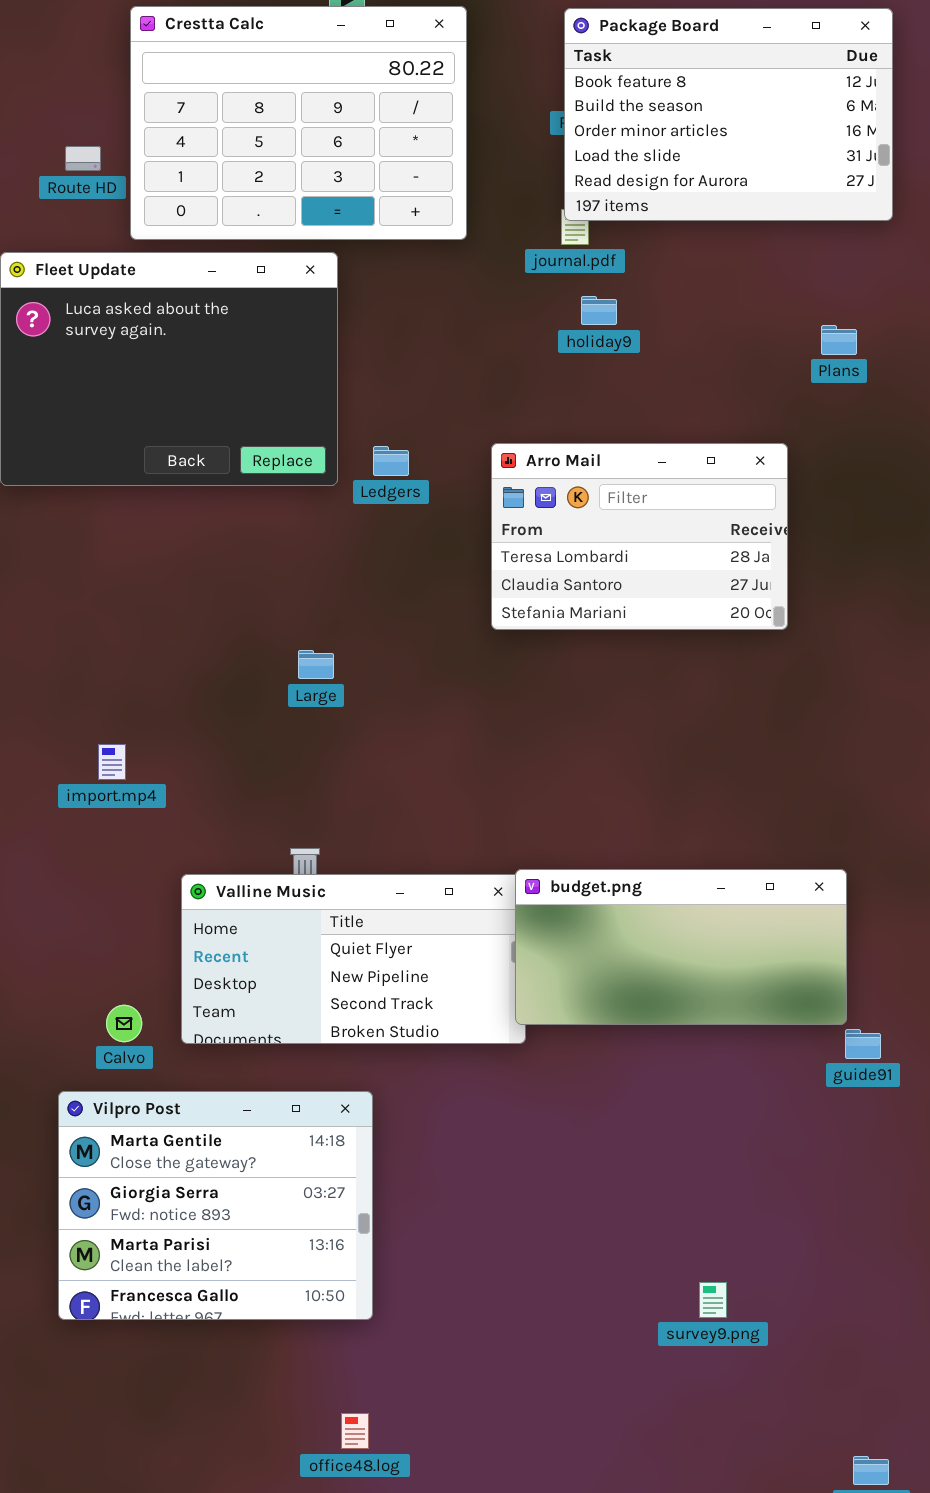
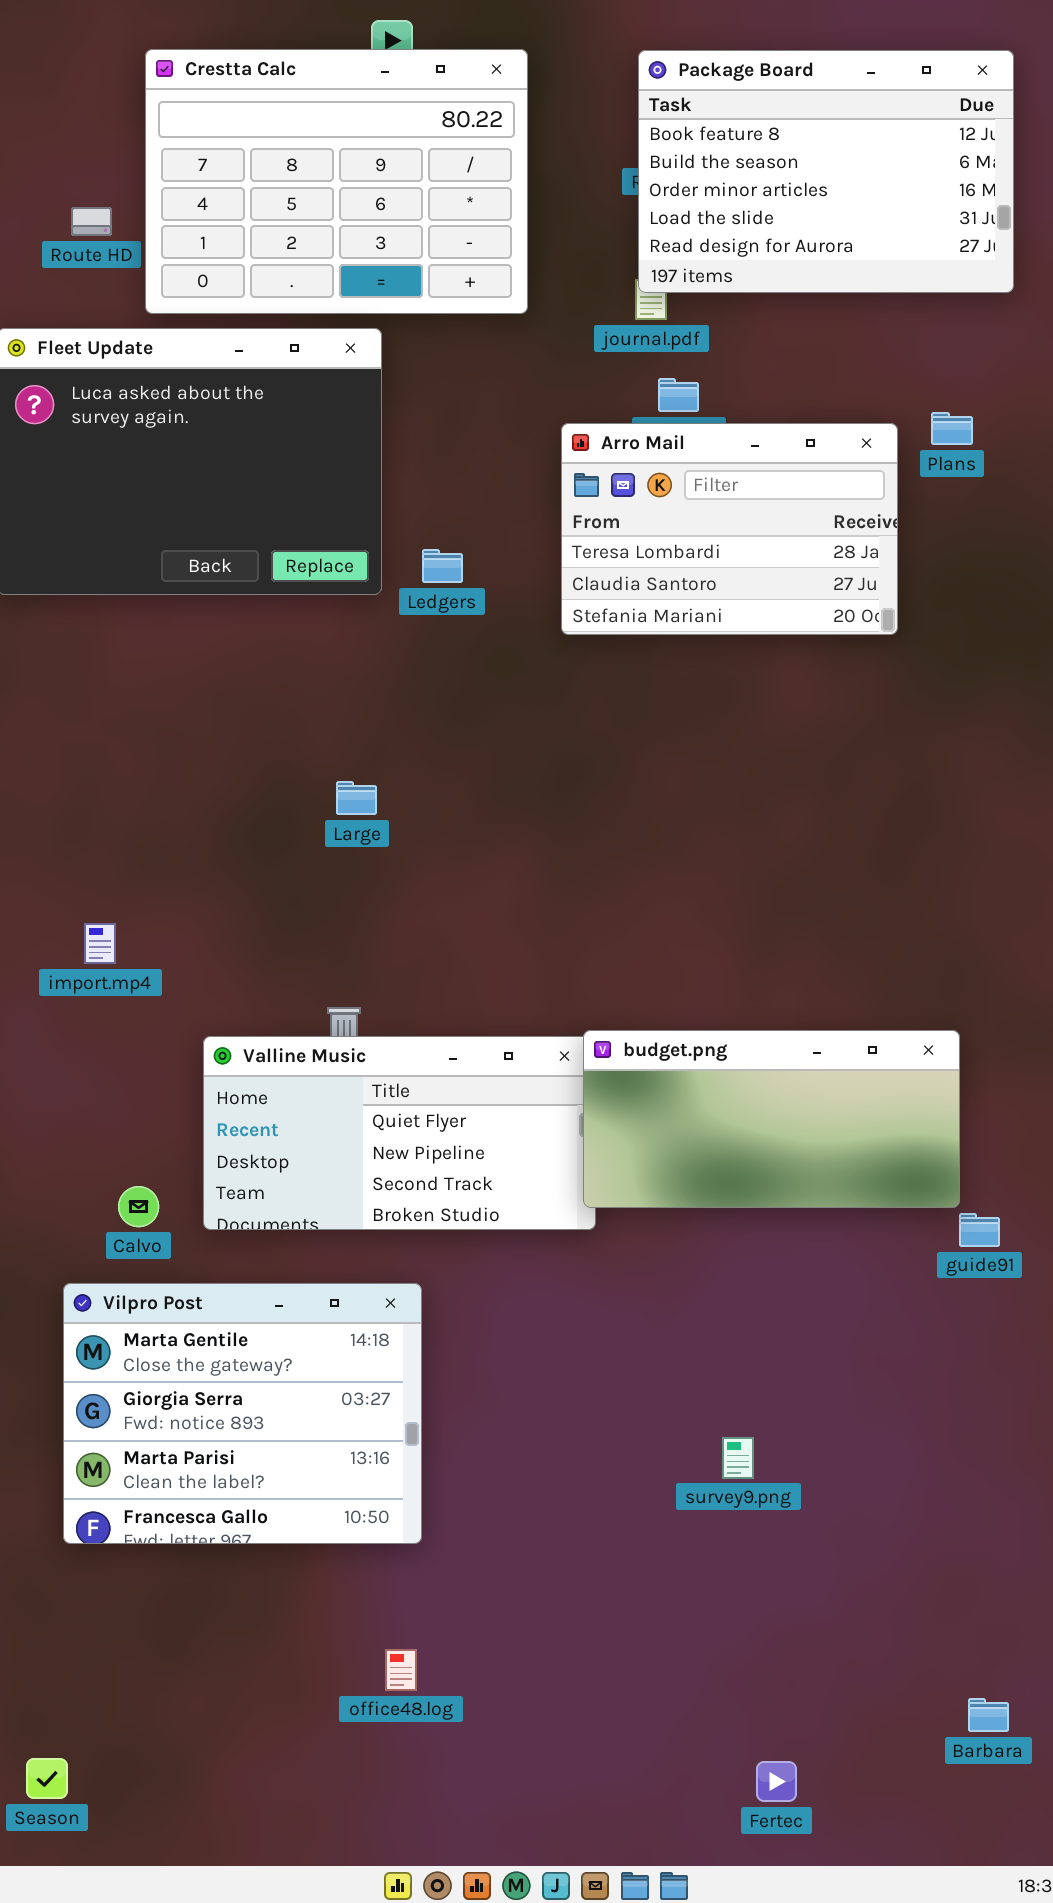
Arro Mail: [491,443,788,630] -> [561,423,898,635], moved
import.mp4: [98,744,126,780] -> [84,923,116,964], moved
survey9.png: [699,1282,727,1318] -> [722,1437,754,1479], moved

